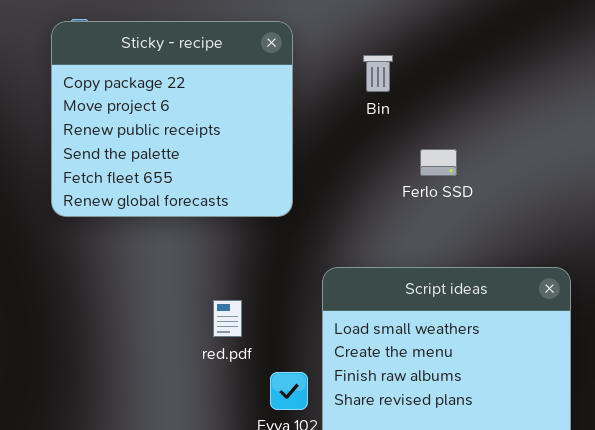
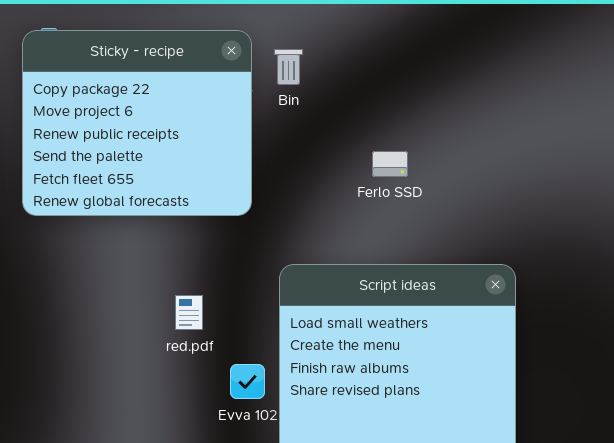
Bin: [363,55,393,92] -> [274,49,303,85], moved

